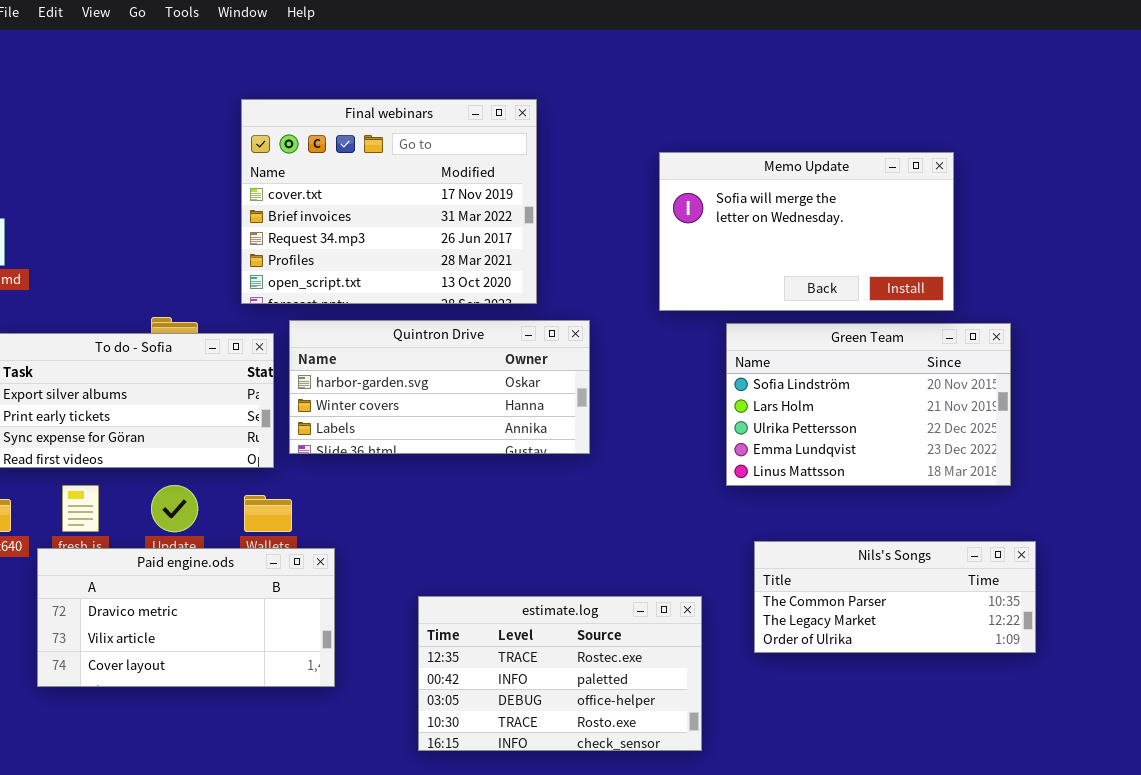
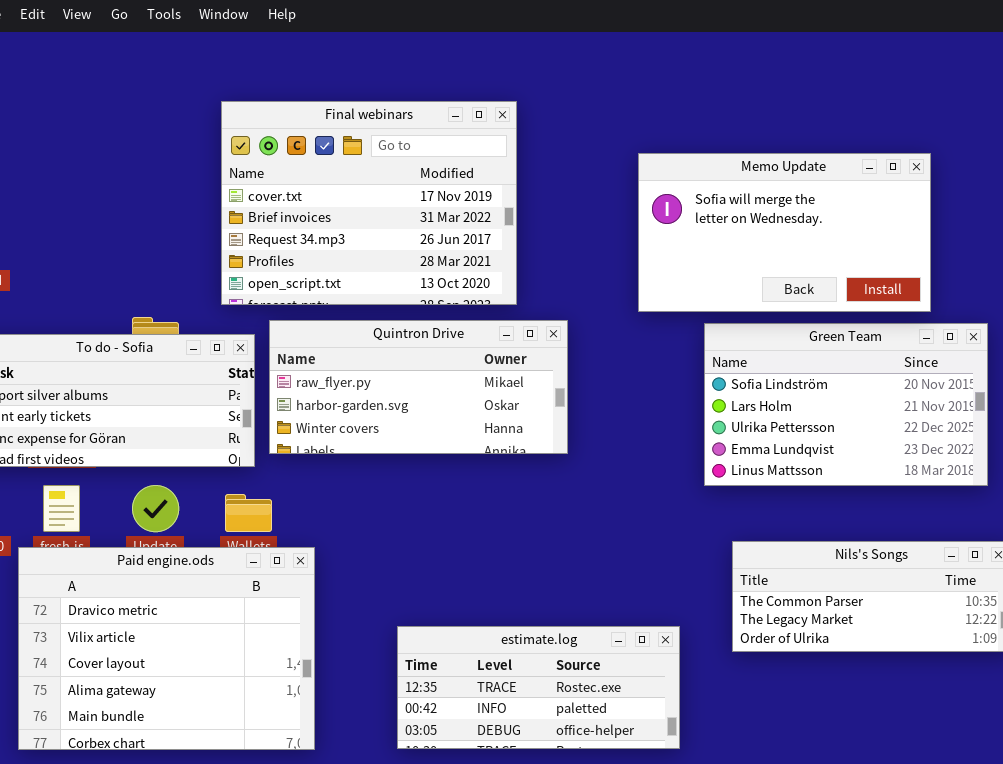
Quintron Drive: [289,320,590,454] -> [269,320,568,454], scrolled up 1 row
Paid engine.ods: [37,548,335,687] -> [18,547,315,750], resized
estimate.log: [418,596,702,751] -> [397,626,680,749], resized

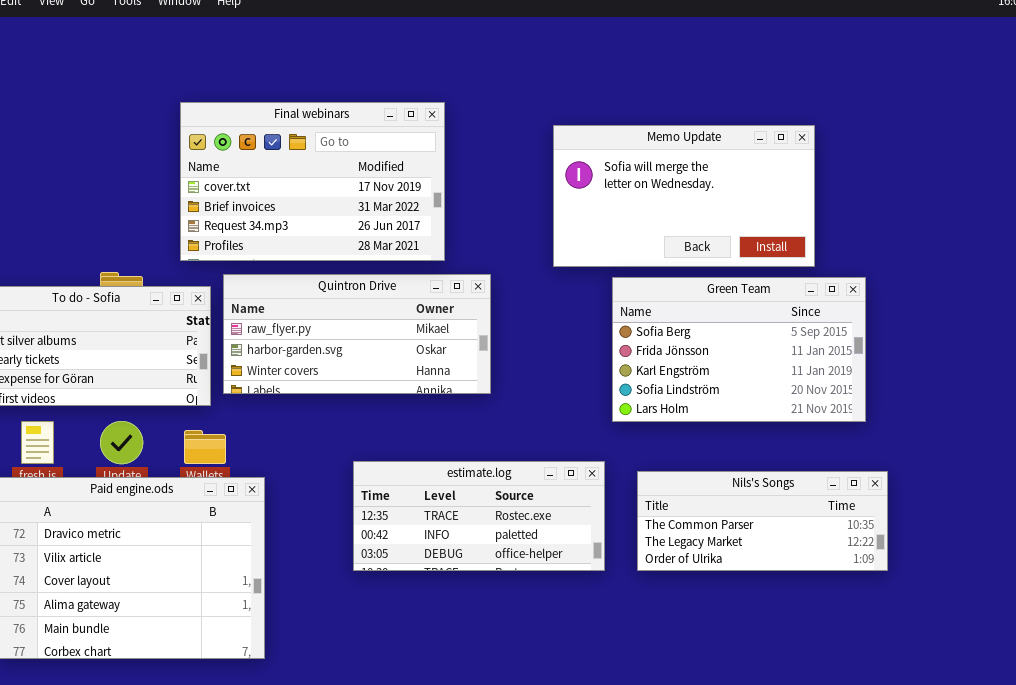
Final webinars: [221,101,517,305] -> [180,102,445,261], resized
Green Team: [704,323,988,486] -> [612,277,866,422], scrolled up 3 rows
estimate.log: [397,626,680,749] -> [353,461,605,571], moved

